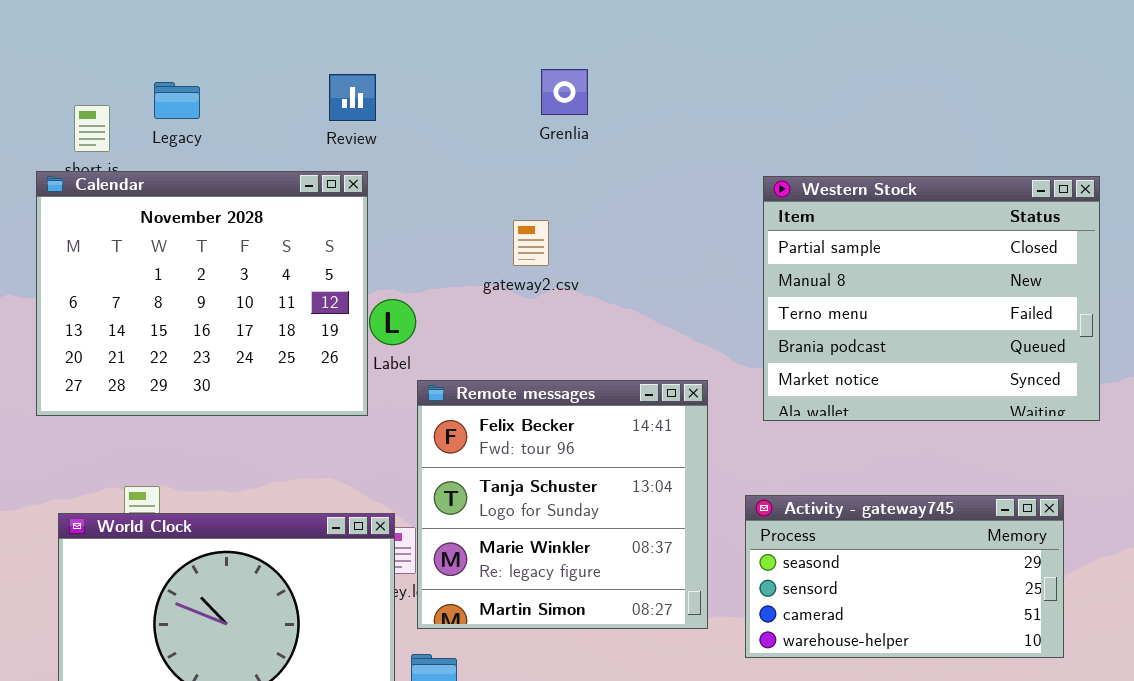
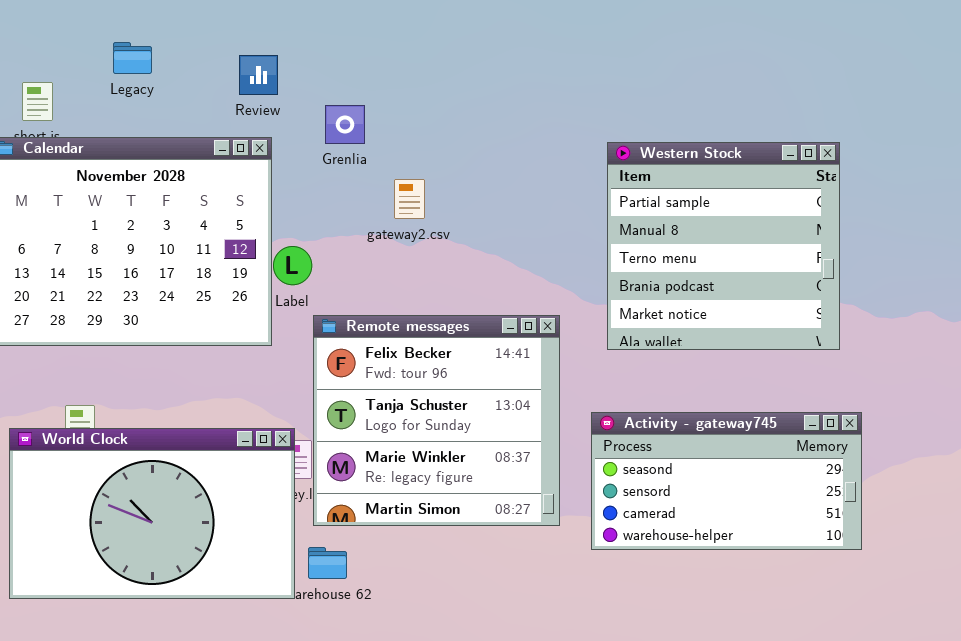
Grenlia: [541,69,588,115] -> [325,105,365,144], moved
Legacy: [154,82,200,119] -> [113,42,152,74], moved
Western Stock: [763,176,1100,421] -> [607,142,840,350], resized

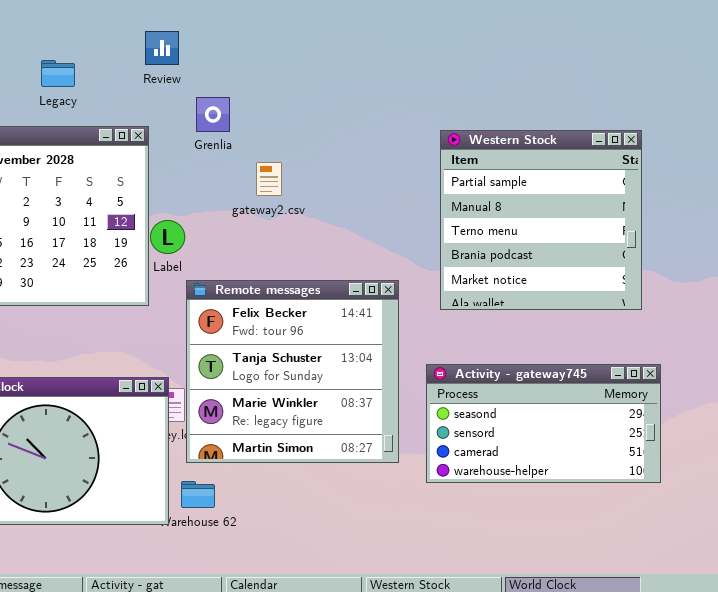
Legacy: [113,42,152,74] -> [41,60,75,87], moved
Review: [239,55,278,95] -> [145,31,179,65], moved

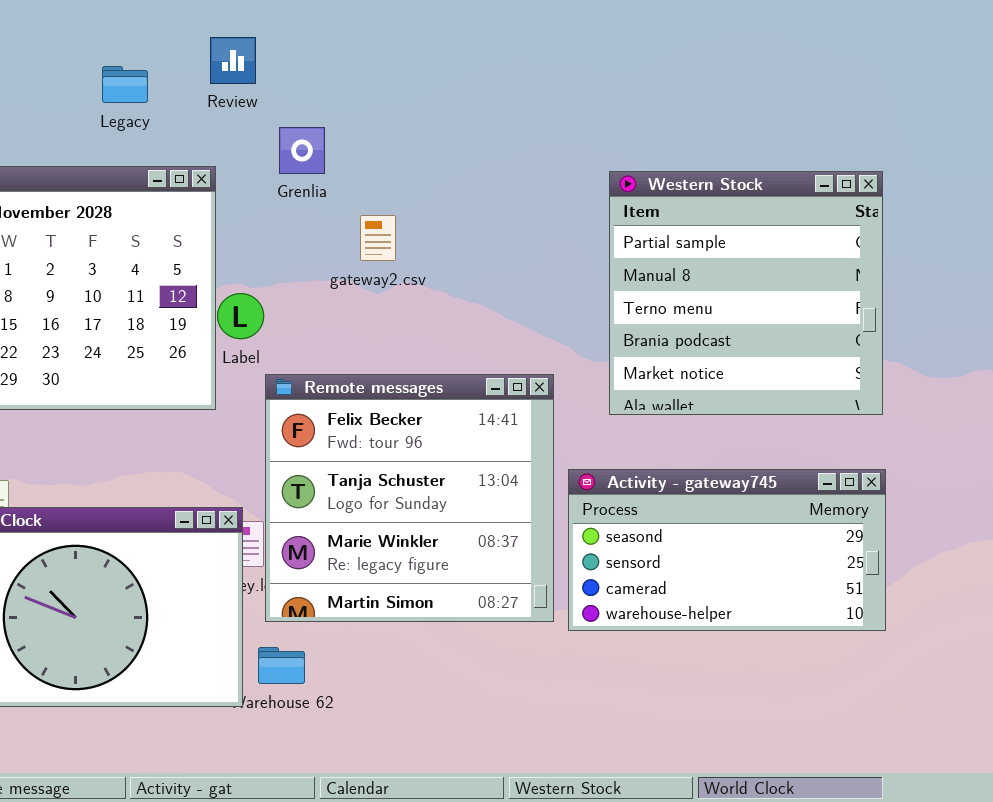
Legacy: [41,60,75,87] -> [102,66,148,103], moved
Activity - gateway745: [426,364,661,483] -> [568,469,886,631], moved

